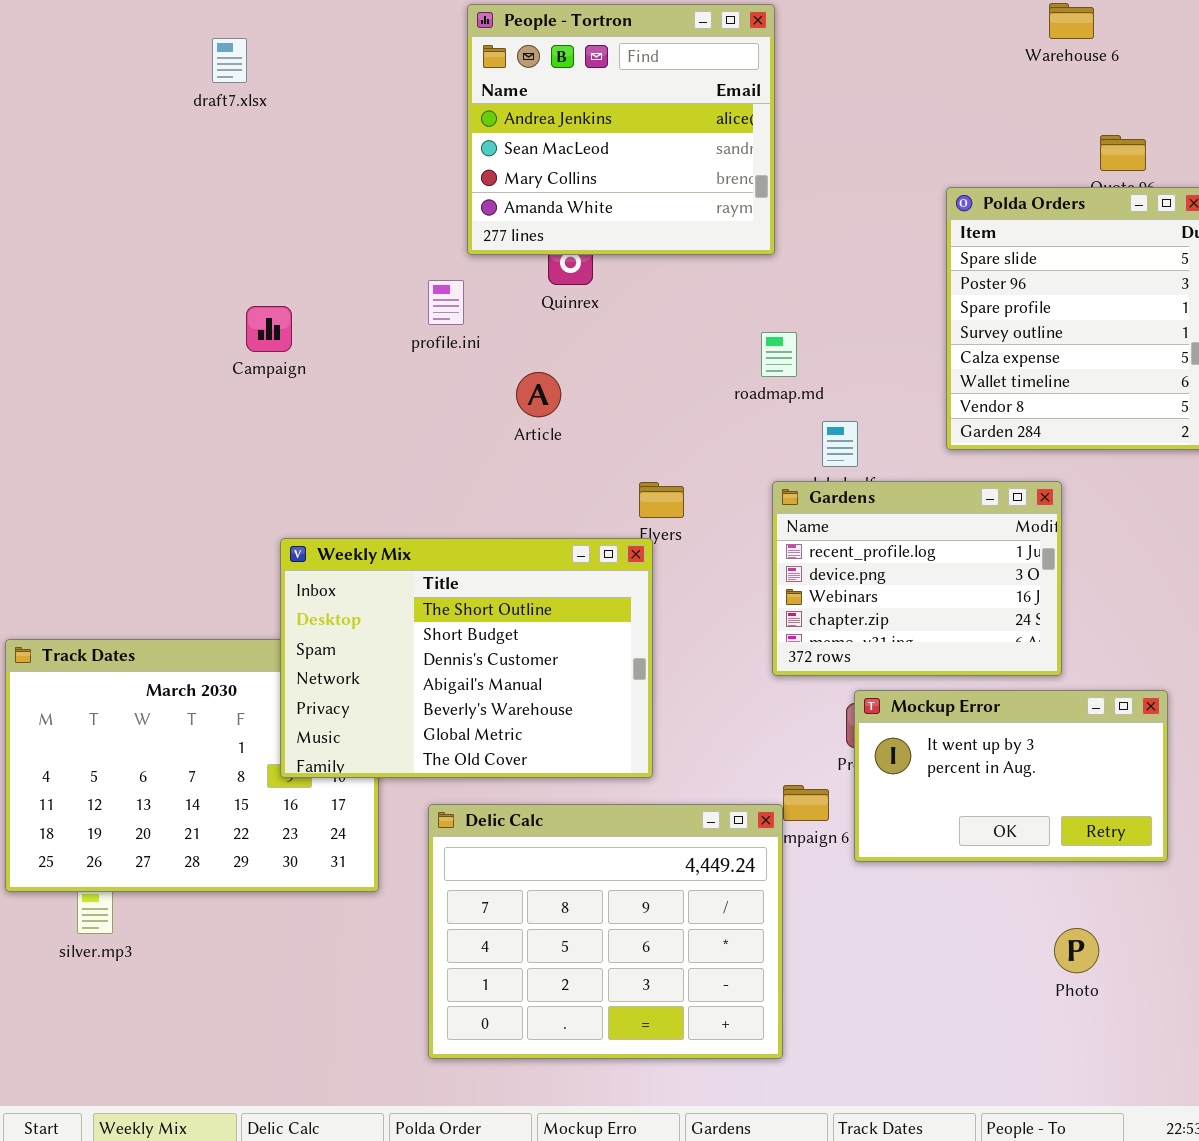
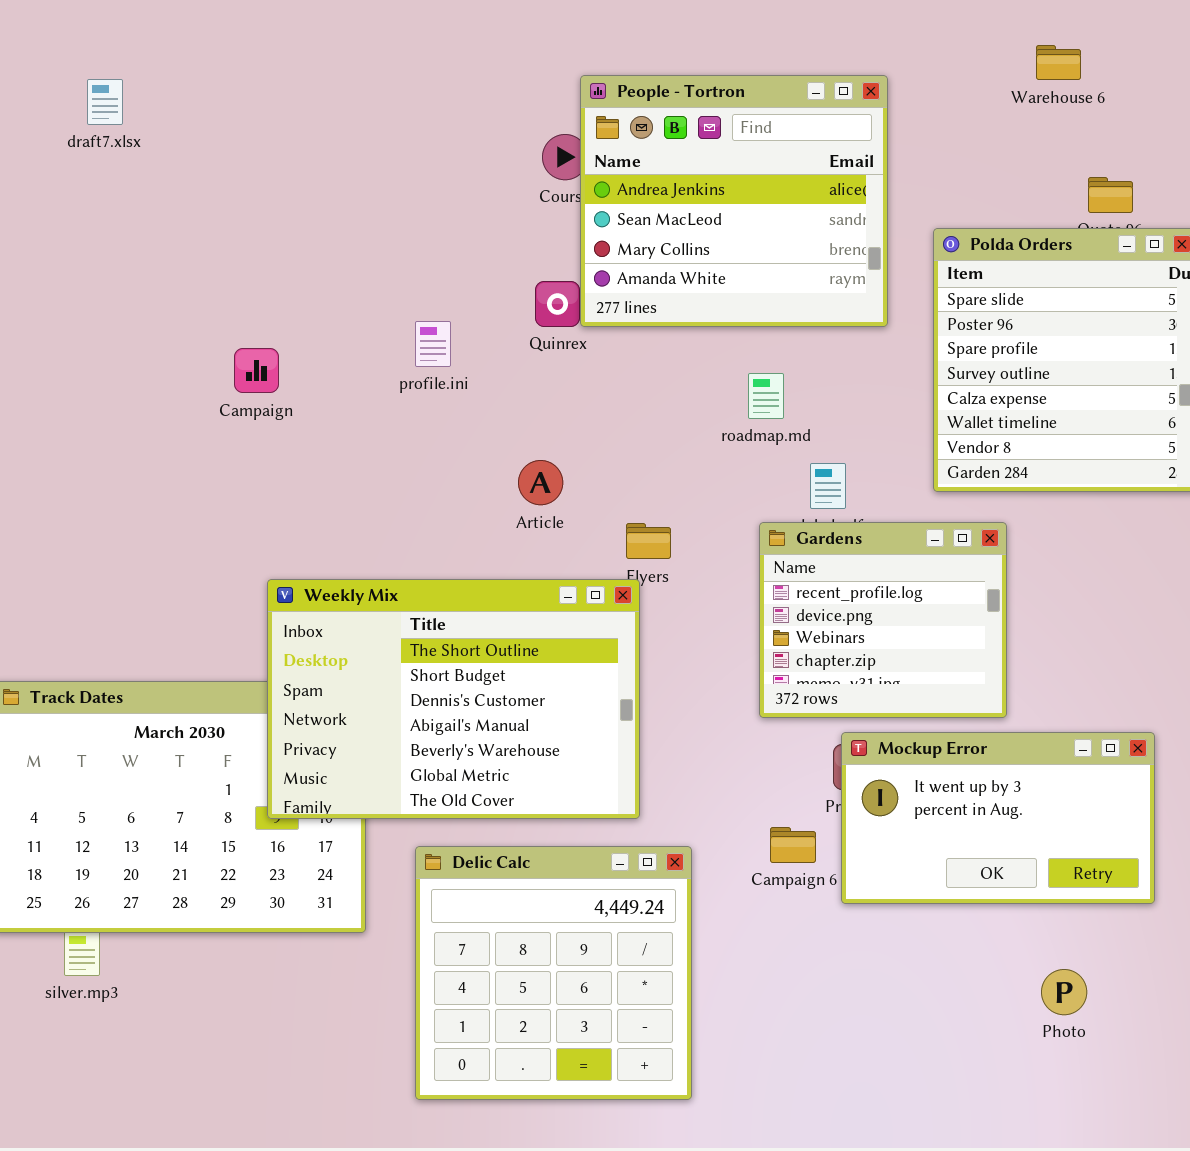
People - Tortron: [467,4,775,255] -> [580,75,888,327], moved
draft7.xlsx: [212,38,247,83] -> [87,79,123,125], moved
Article: [516,372,561,417] -> [518,460,563,505], moved
Gardens: [772,481,1062,676] -> [759,522,1007,718], resized
Delic Calc: [428,804,783,1059] -> [415,846,692,1100], resized

